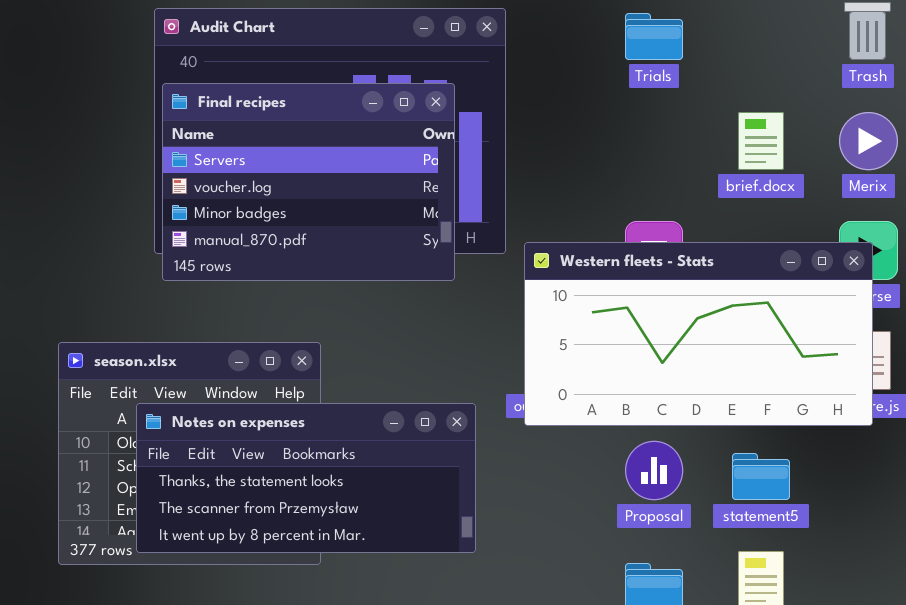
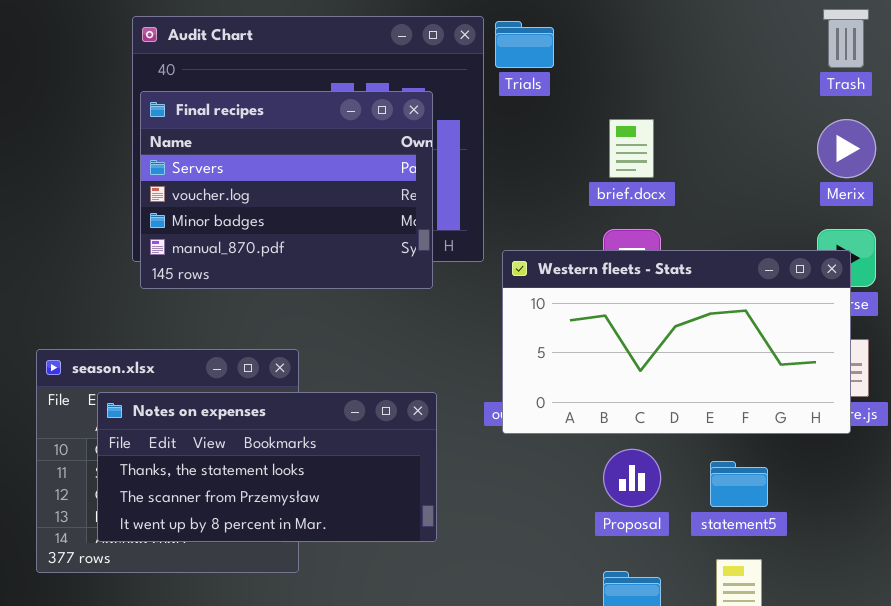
Trials: [625,13,683,60] -> [495,21,554,68], moved
brief.docx: [738,112,784,170] -> [609,119,654,178], moved
Notes on expenses: [136,403,476,553] -> [97,392,437,542], moved

